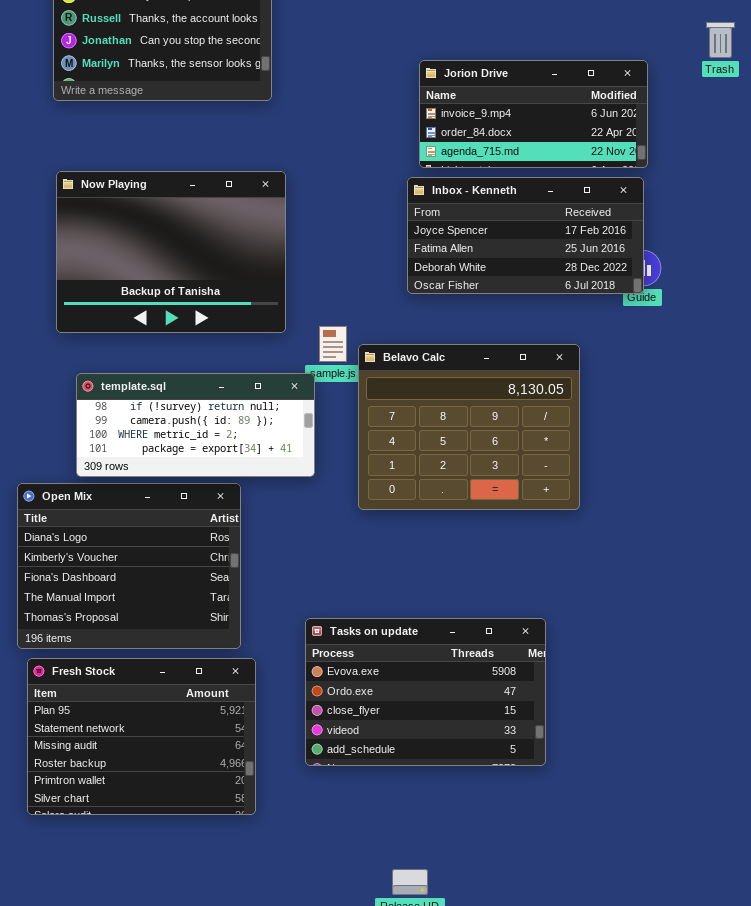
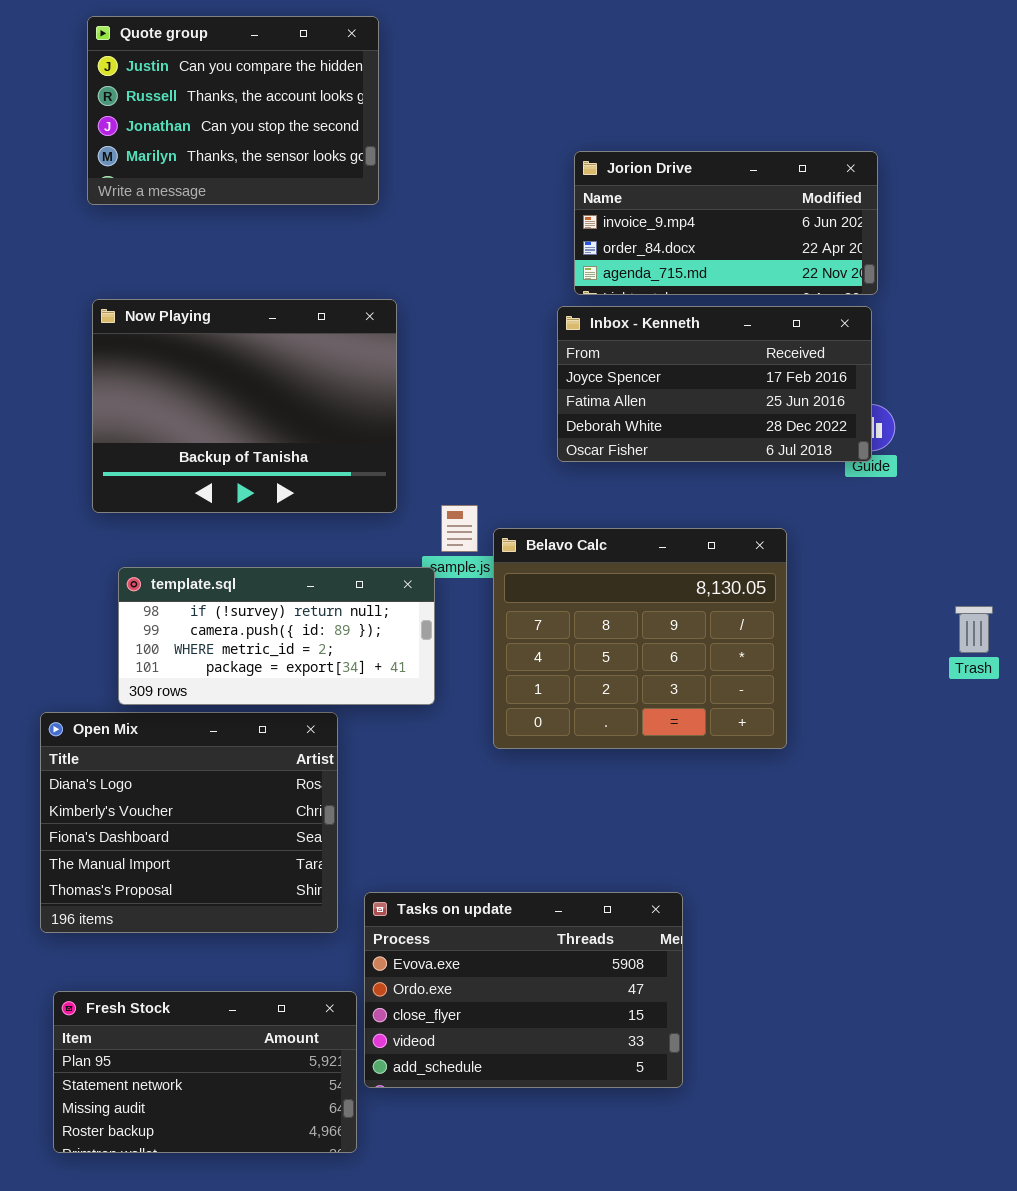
Trash: [706,22,735,58] -> [955,606,993,653], moved
Tasks on update: [305,618,546,766] -> [364,892,683,1088], moved
Fresh Stock: [27,658,256,815] -> [53,991,357,1153], resized

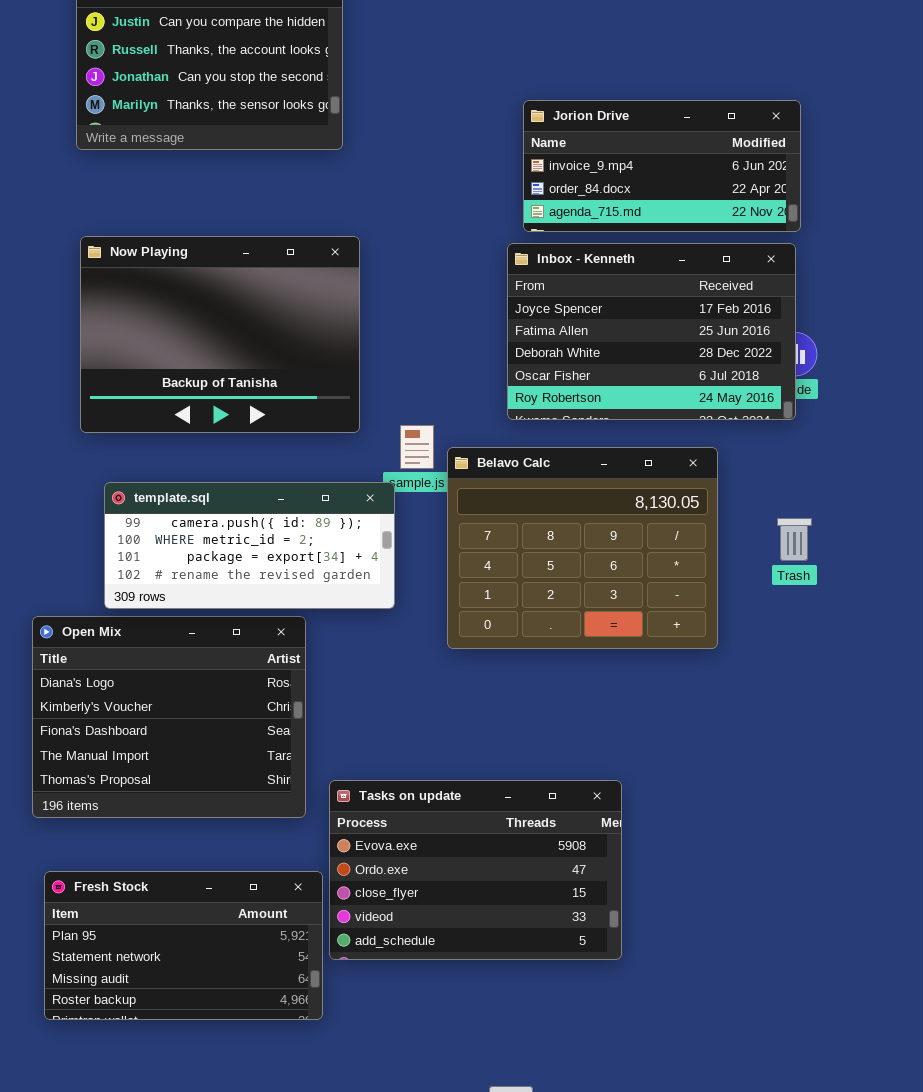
Inbox - Kenneth: [557,306,872,462] -> [507,243,796,420], resized
template.sql: [118,567,435,705] -> [104,482,395,609], scrolled down 1 row
Trash: [955,606,993,653] -> [777,518,812,561], moved

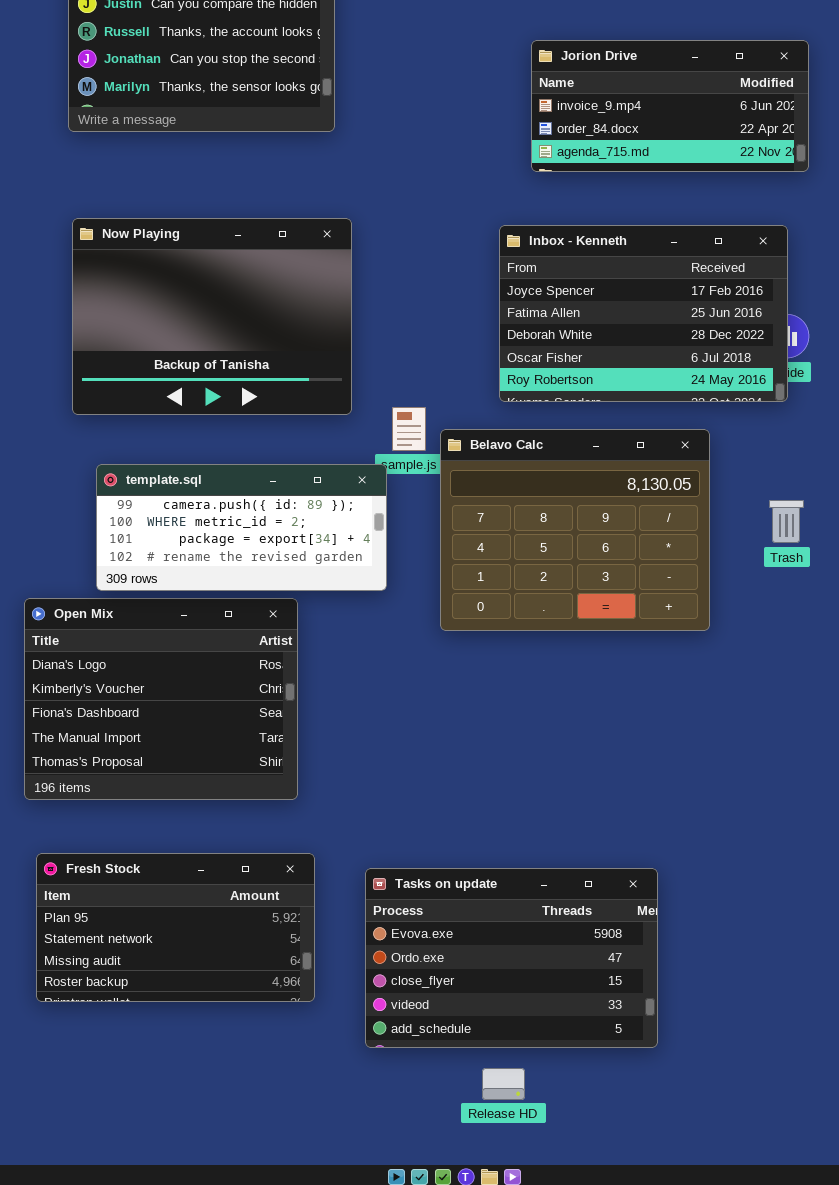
Jorion Drive: [523,100,801,232] -> [531,40,809,172], moved
Tasks on update: [329,780,622,960] -> [365,868,658,1048], moved

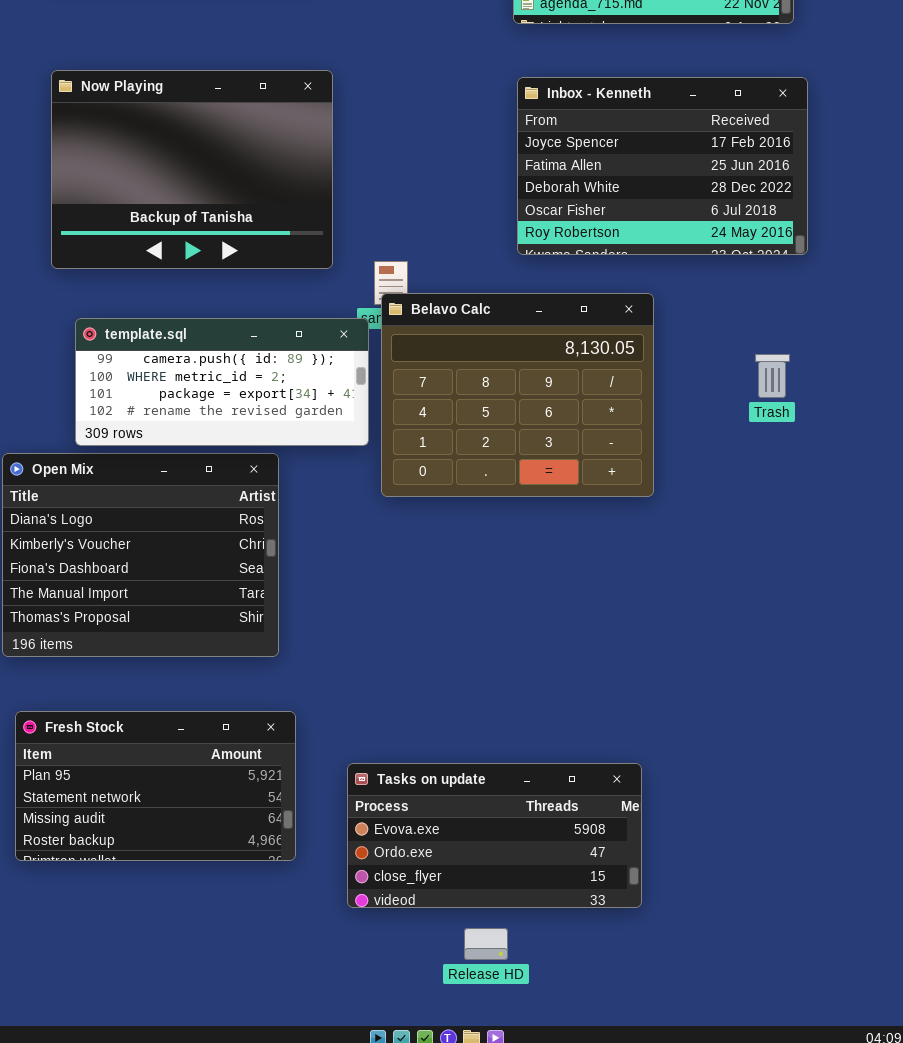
Inbox - Kenneth: [499,225,788,402] -> [517,77,808,255], moved
Belavo Calc: [440,429,710,631] -> [381,293,654,497], moved
Tasks on update: [365,868,658,1048] -> [347,763,642,908], resized

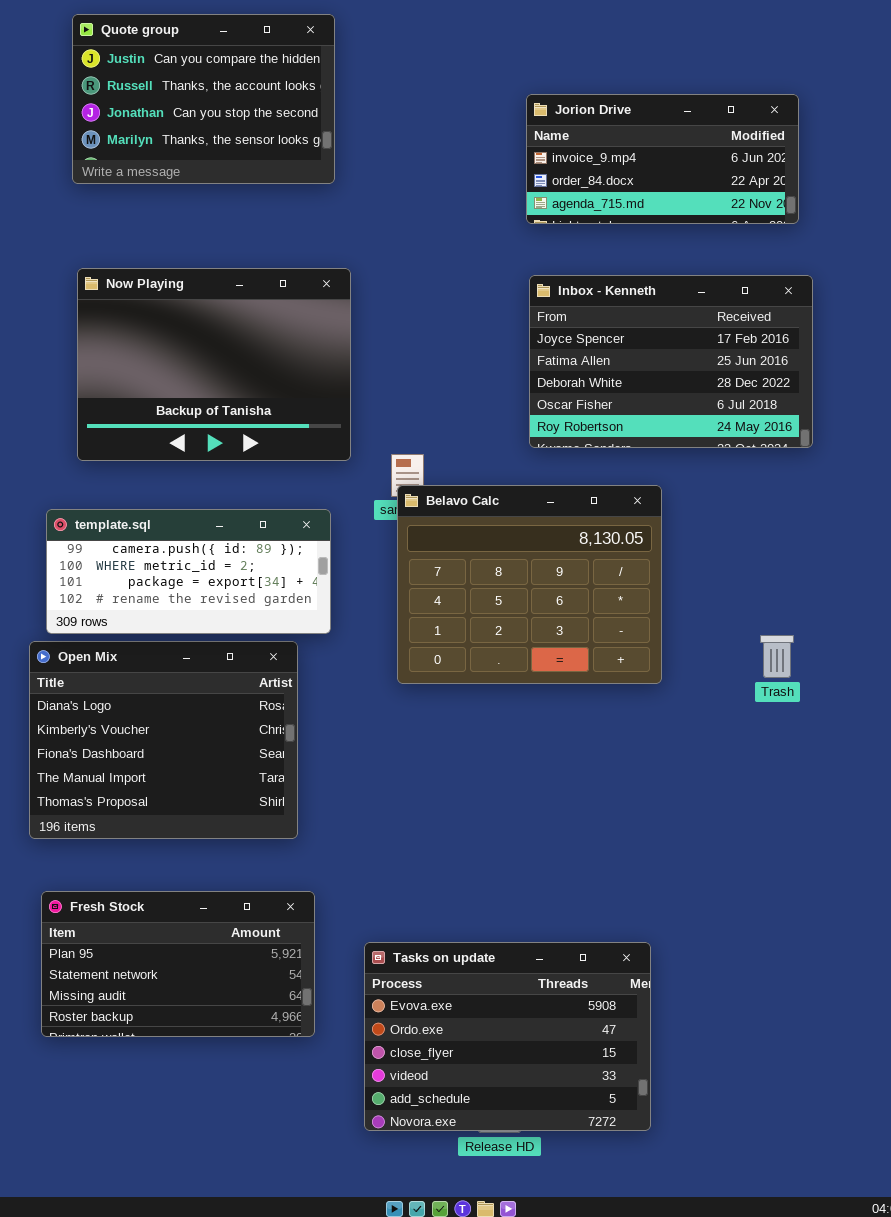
template.sql: [75,318,369,446] -> [46,509,331,634], moved
Trash: [755,354,790,398] -> [760,635,794,678], moved
Tasks on update: [347,763,642,908] -> [364,942,651,1131], resized

